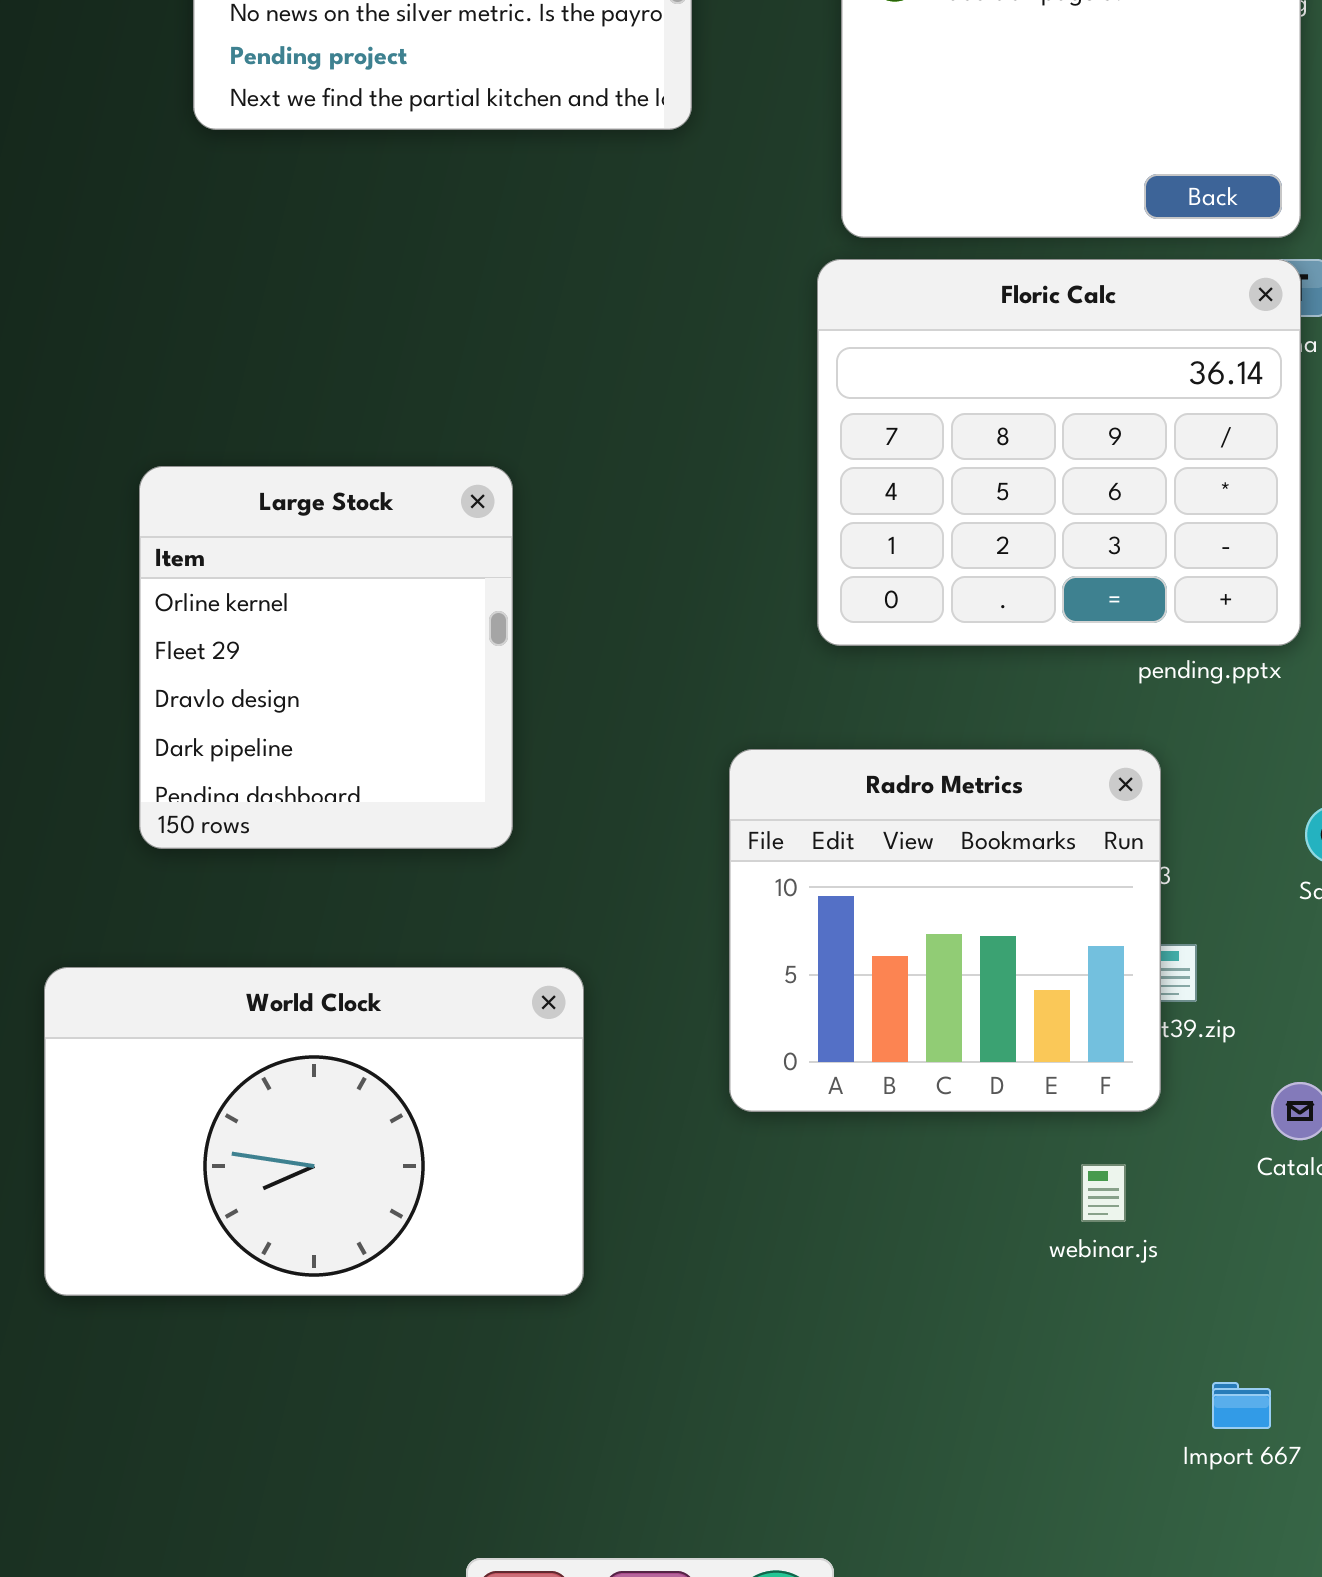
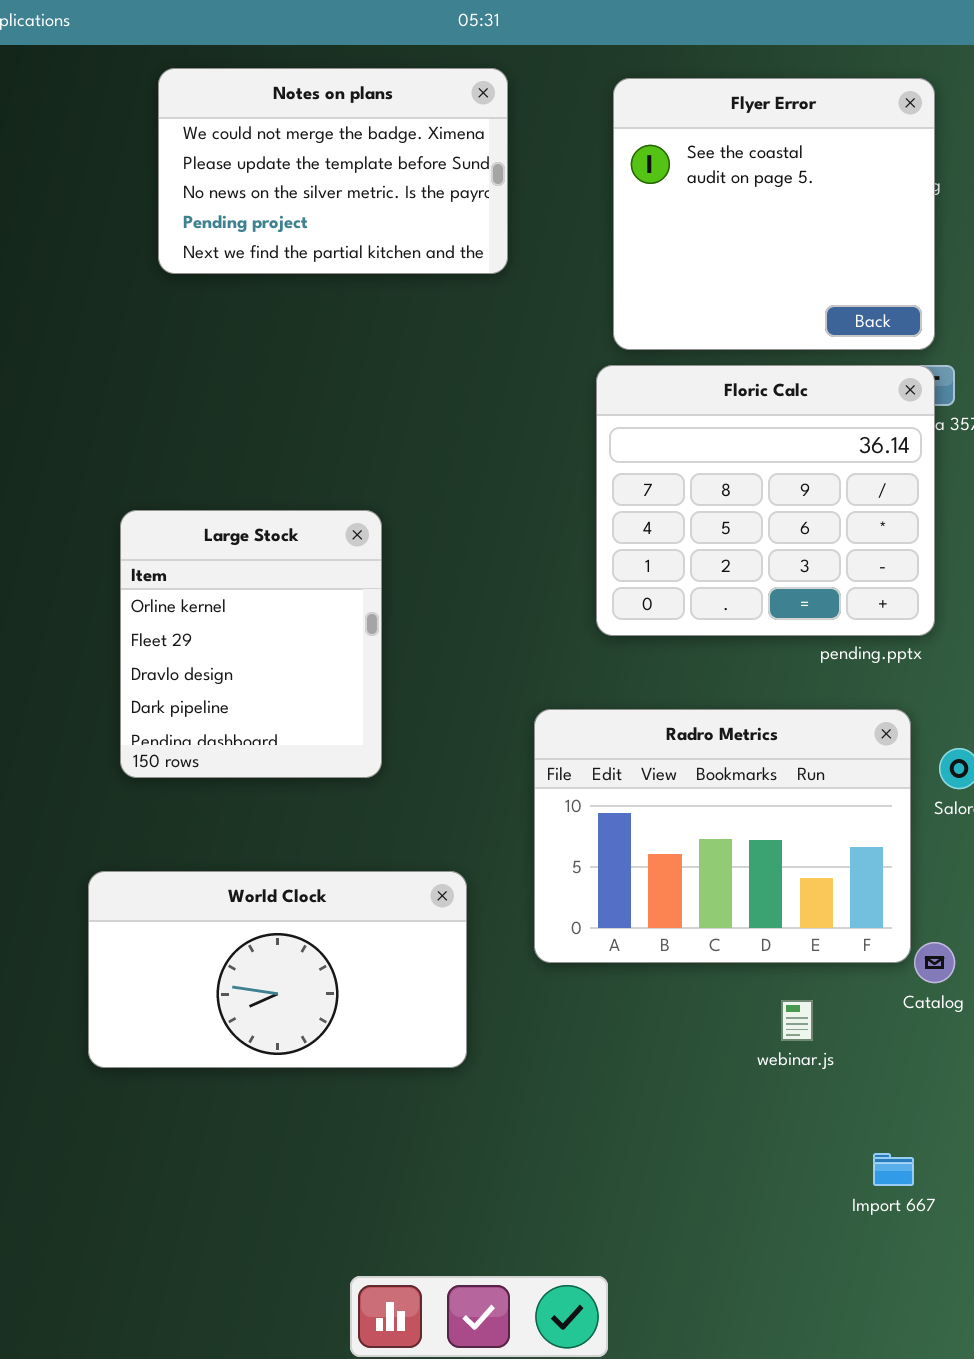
Radro Metrics: [729,749,1161,1112] -> [534,709,911,963], resized
World Clock: [44,967,584,1296] -> [88,871,467,1068], moved, resized

